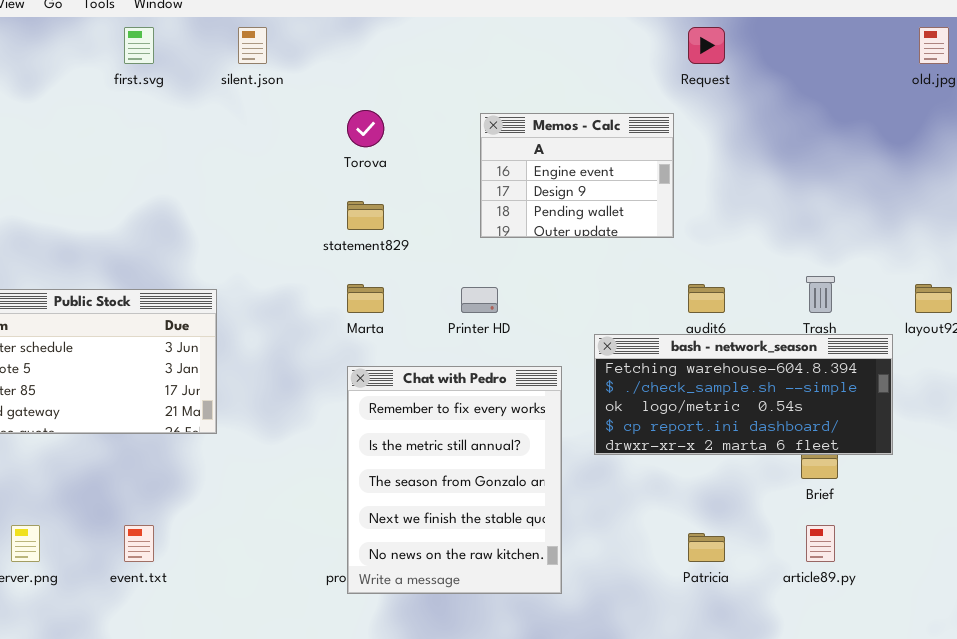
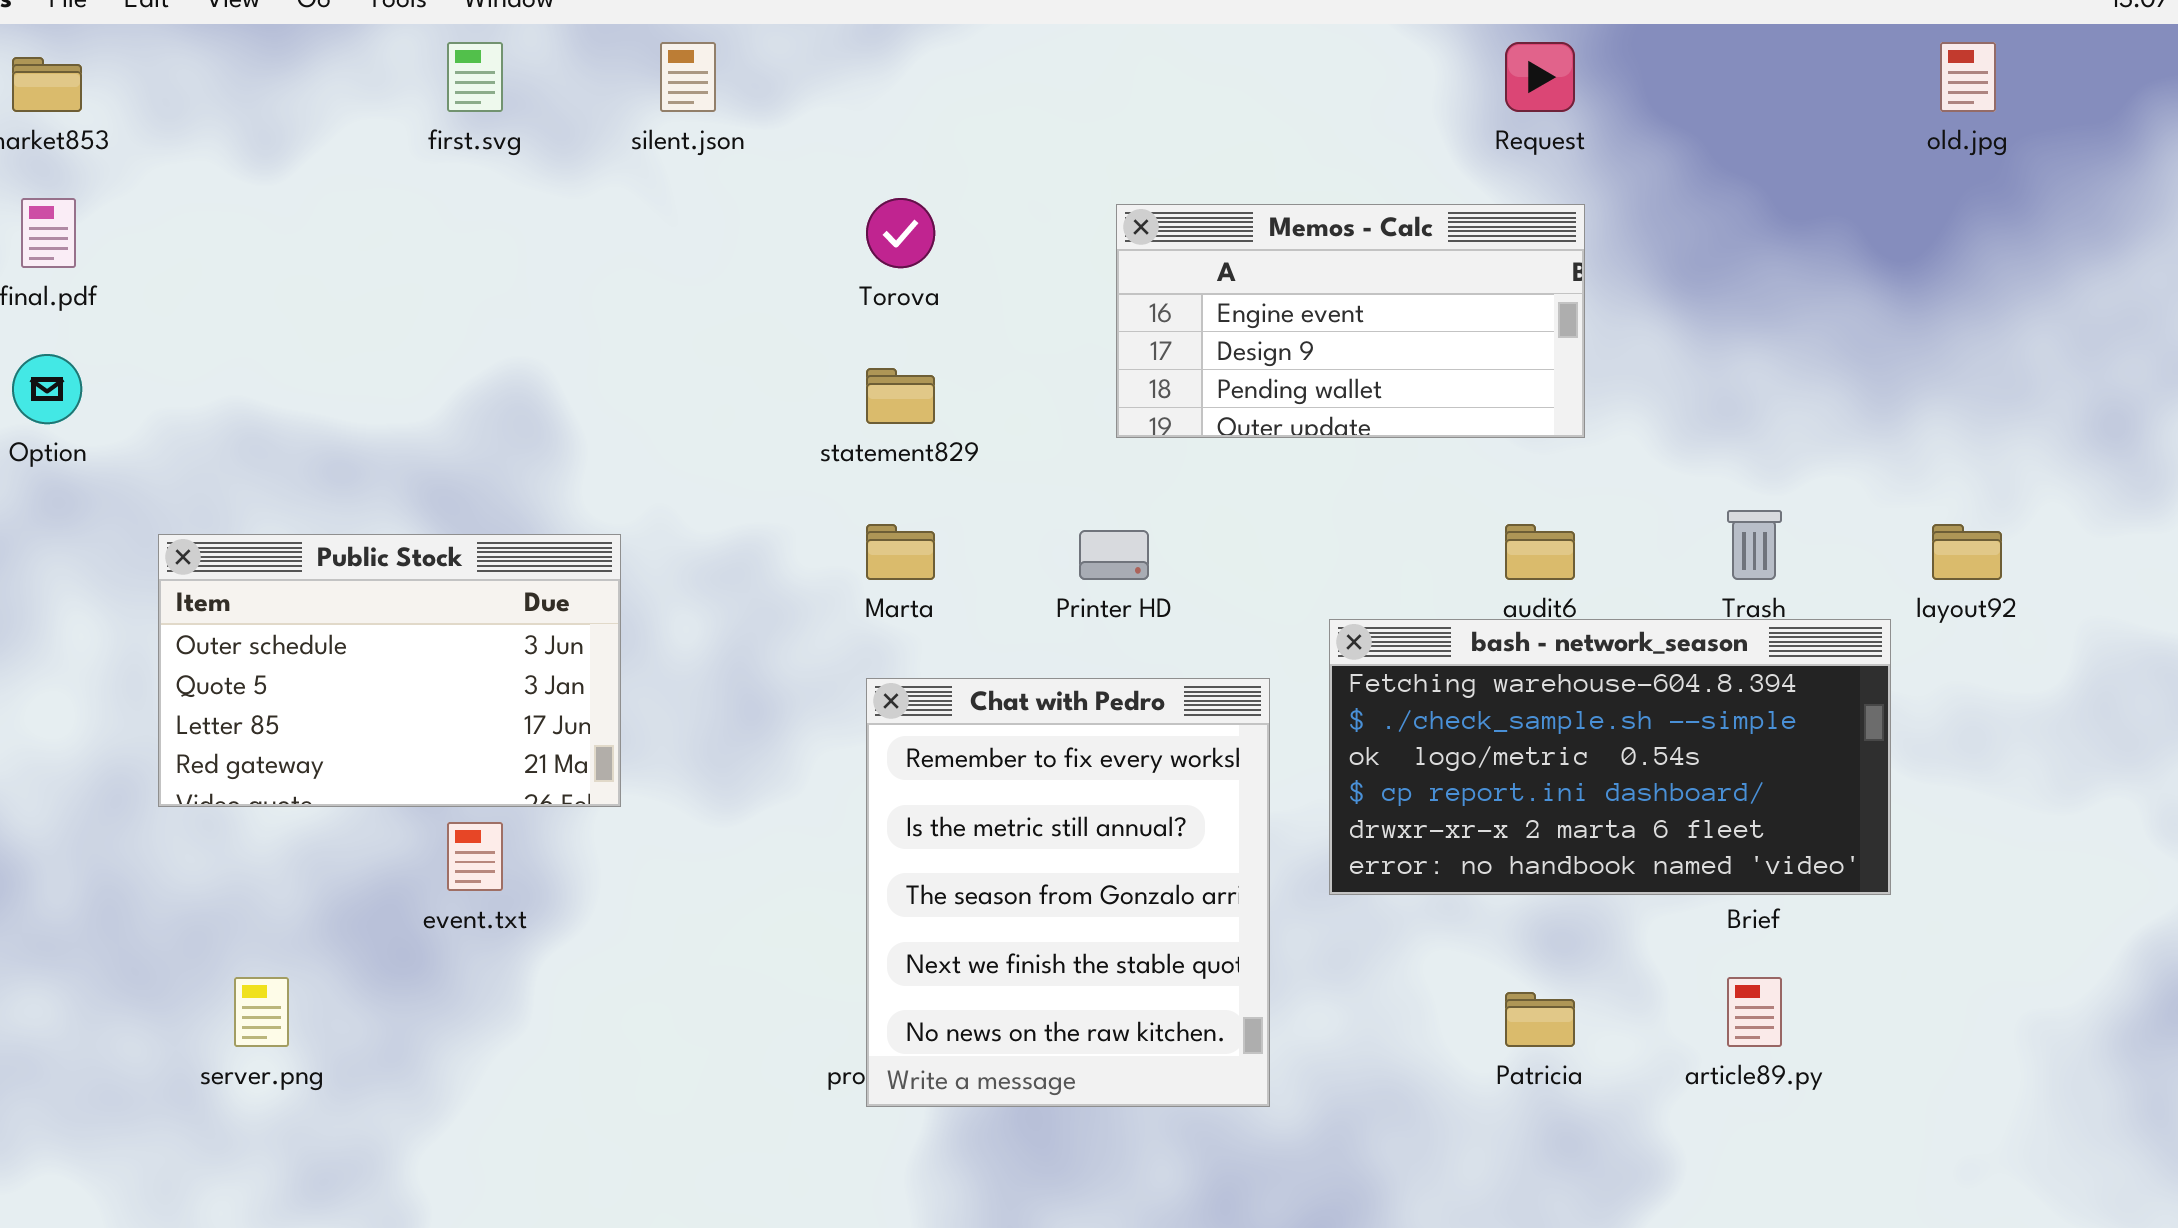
Memos - Calc: [480,113,674,238] -> [1116,204,1585,438], resized
bash - network_season: [594,334,893,455] -> [1329,619,1891,895], resized
event.txt: [124,525,154,562] -> [447,822,503,891], moved

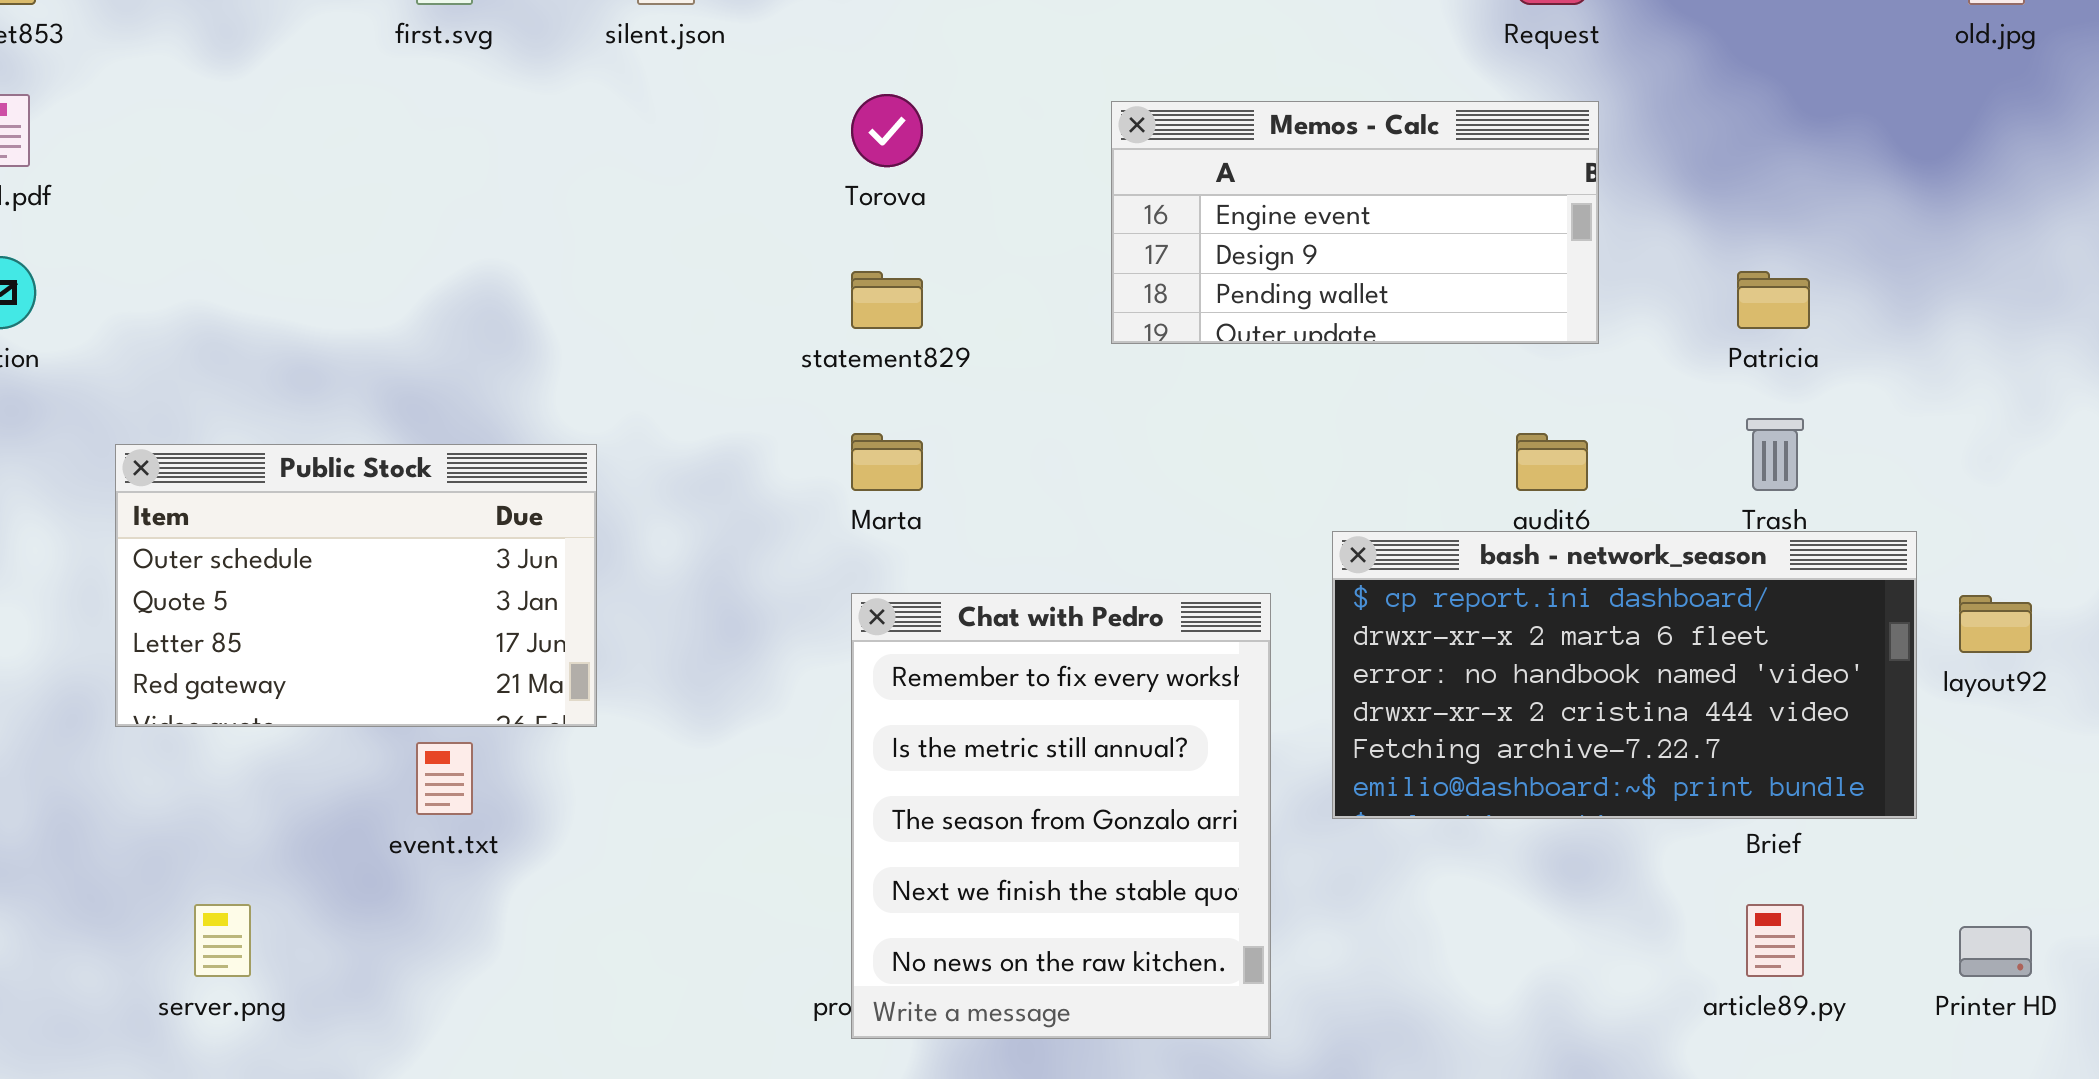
layout92: [1932,524,2002,580] -> [1959,595,2032,653], moved
Printer HD: [1079,530,1149,580] -> [1959,926,2032,977], moved
bash - network_season: [1329,619,1891,895] -> [1332,531,1917,819], scrolled down 3 rows
Patricia: [1505,992,1575,1047] -> [1737,271,1810,329], moved

